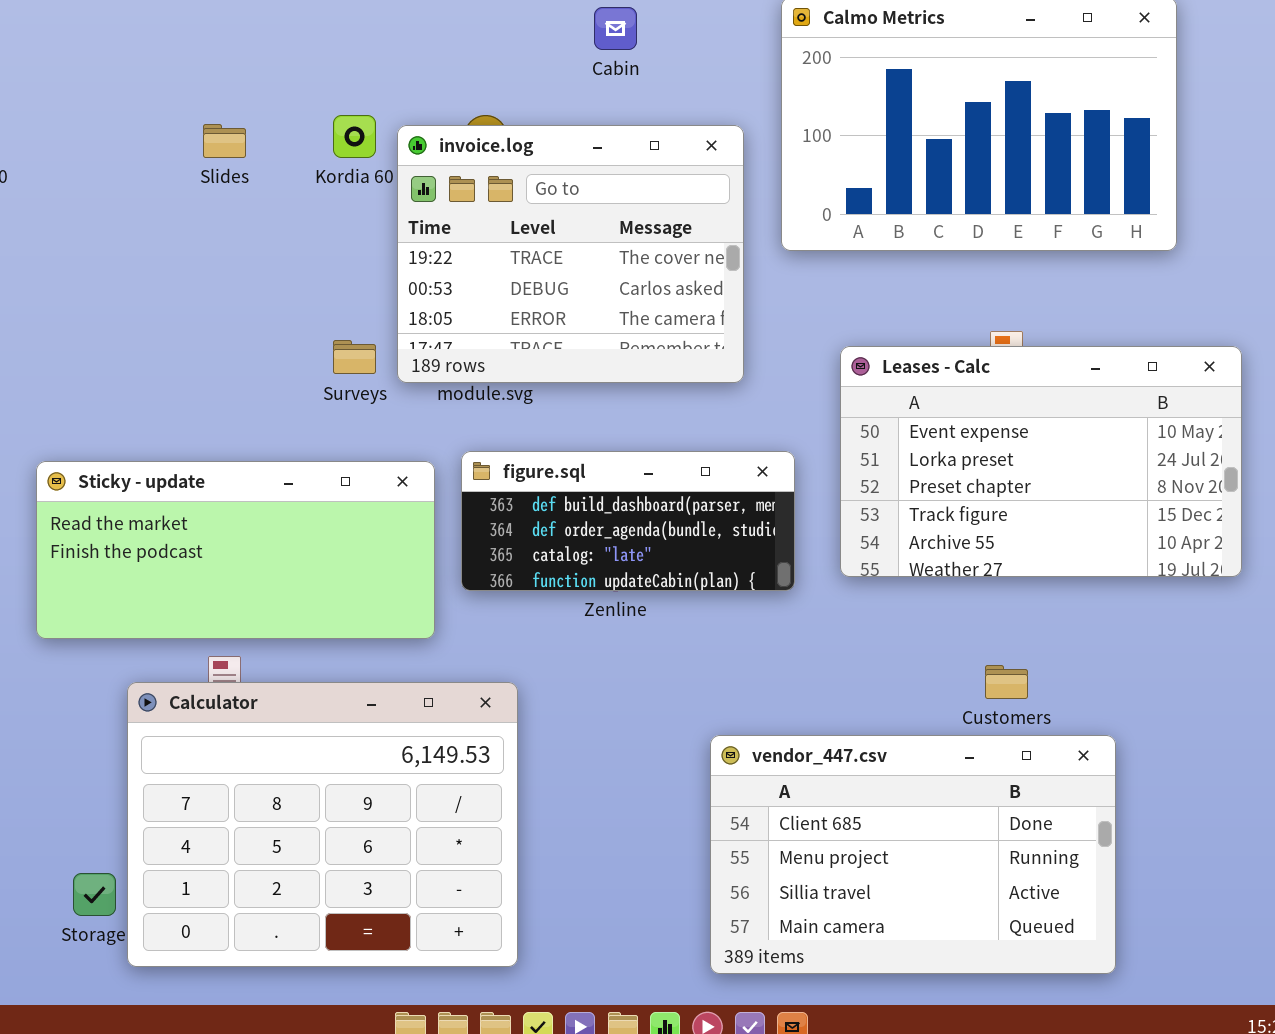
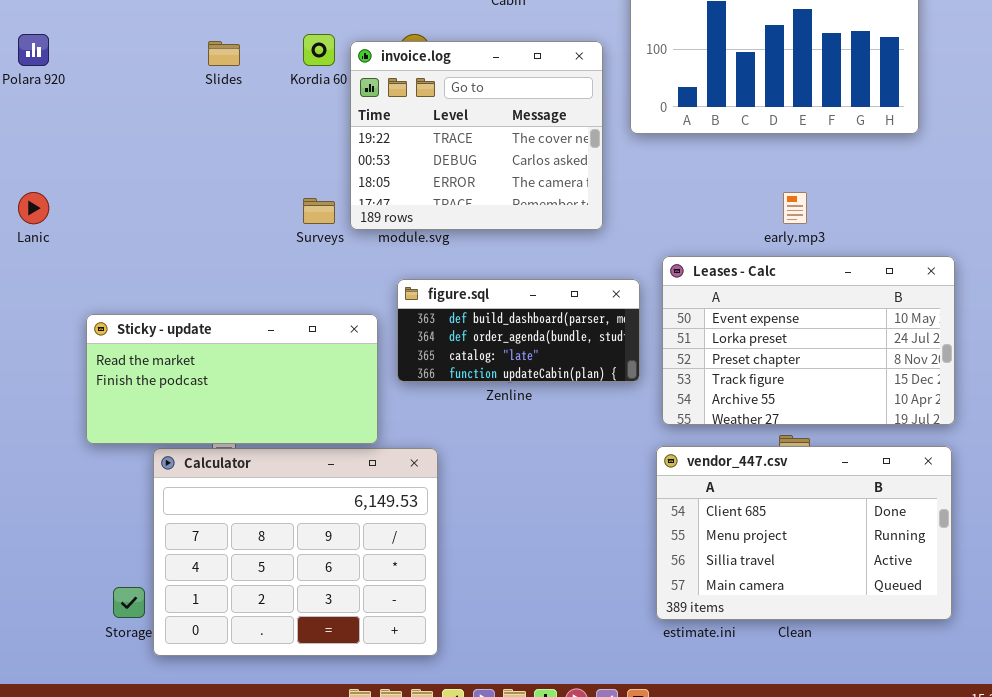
Leases - Calc: [840,346,1242,577] -> [662,256,955,425], moved
Sticky - update: [36,461,435,639] -> [86,314,378,444], moved
vendor_447.csv: [710,735,1116,974] -> [656,446,952,620], moved

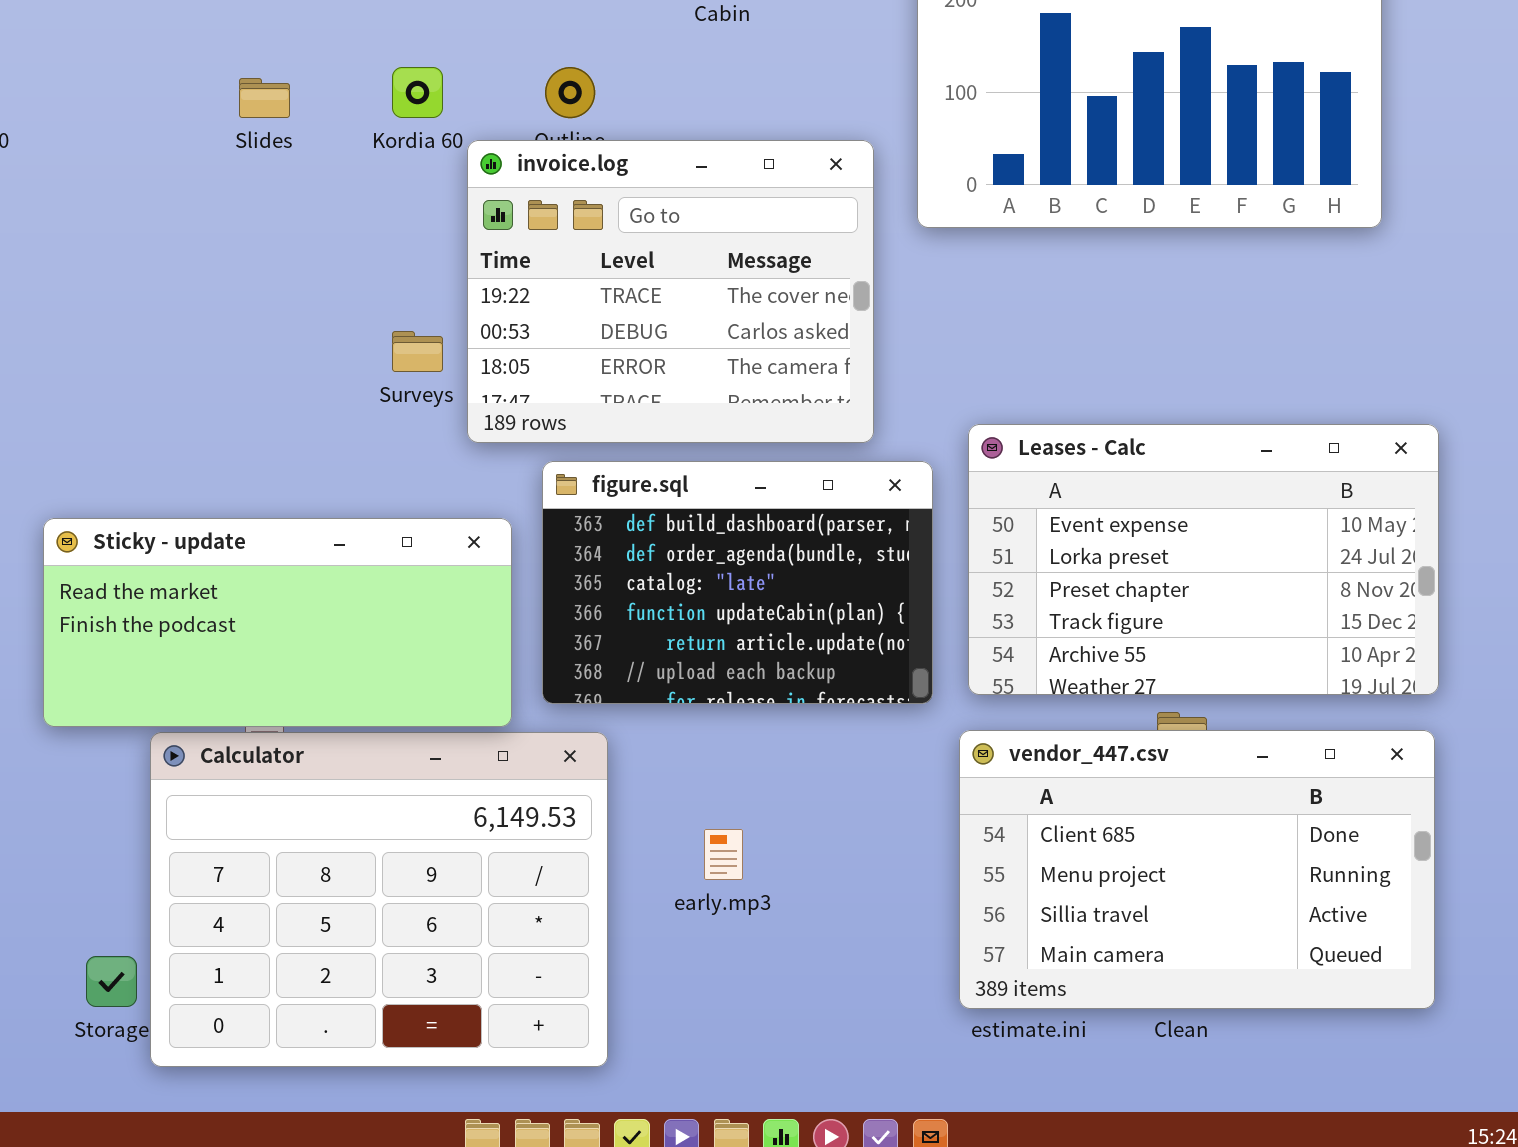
invoice.log: [350,41,603,230] -> [467,140,874,443], moved
early.mp3: [783,192,807,224] -> [704,829,743,880], moved
figure.sql: [397,279,640,382] -> [542,461,933,704], resized

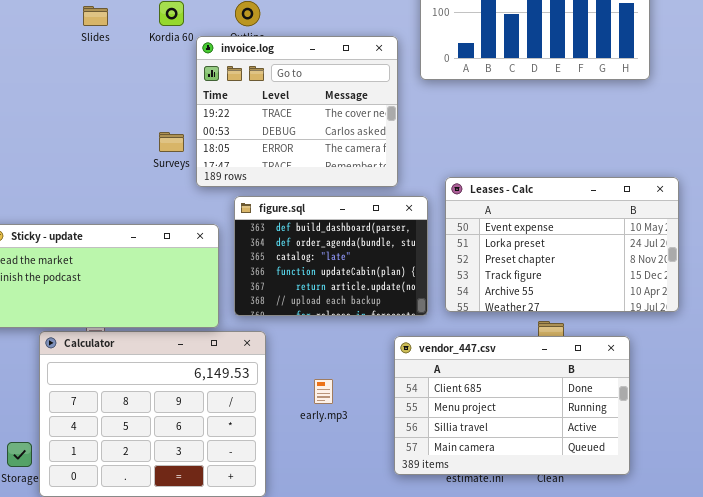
vendor_447.csv: [959,730,1435,1009] -> [394,336,630,475], moved

